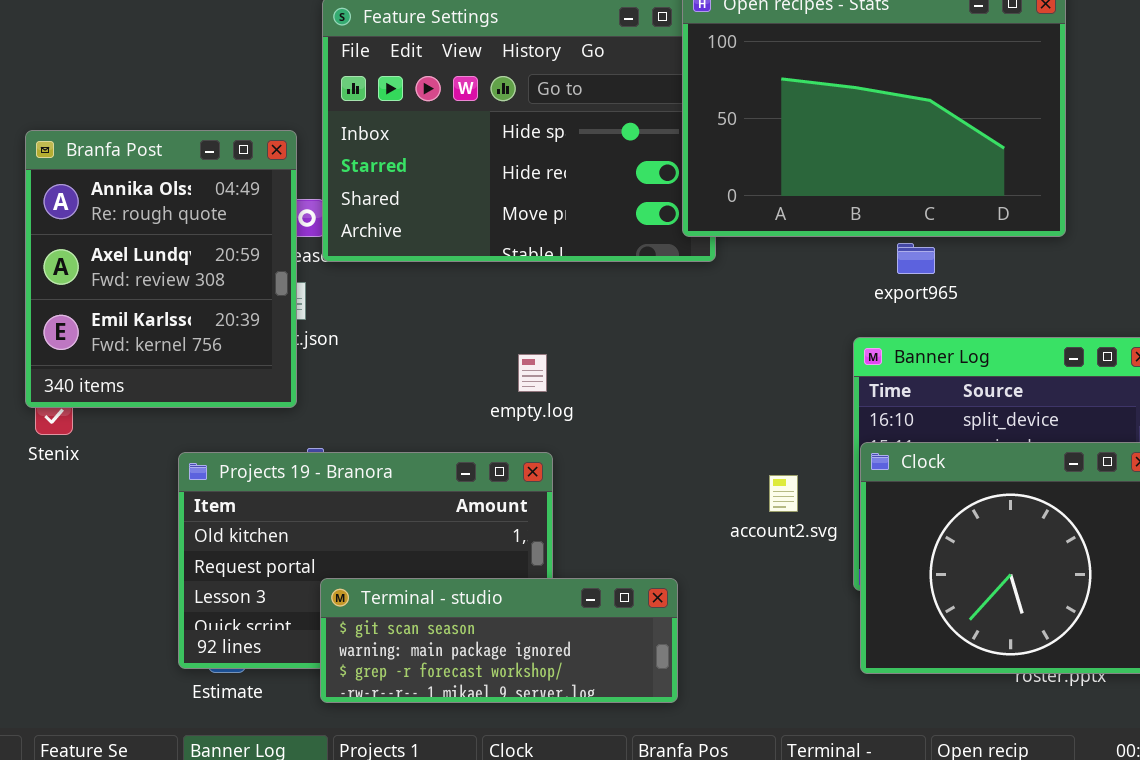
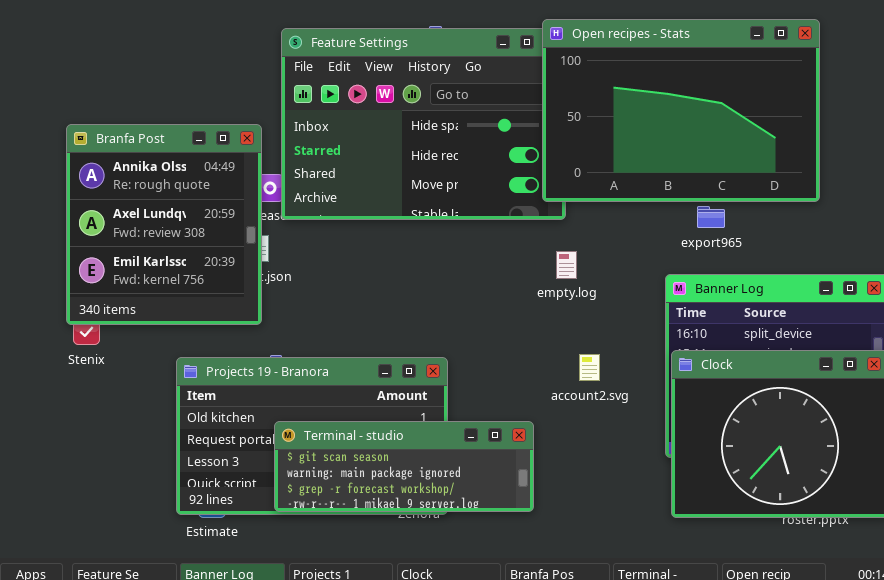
empty.log: [518,354,547,392] -> [556,251,577,279], moved
account2.svg: [769,475,798,512] -> [579,354,600,381], moved
Terminal - studio: [320,578,678,703] -> [274,421,534,512], moved

